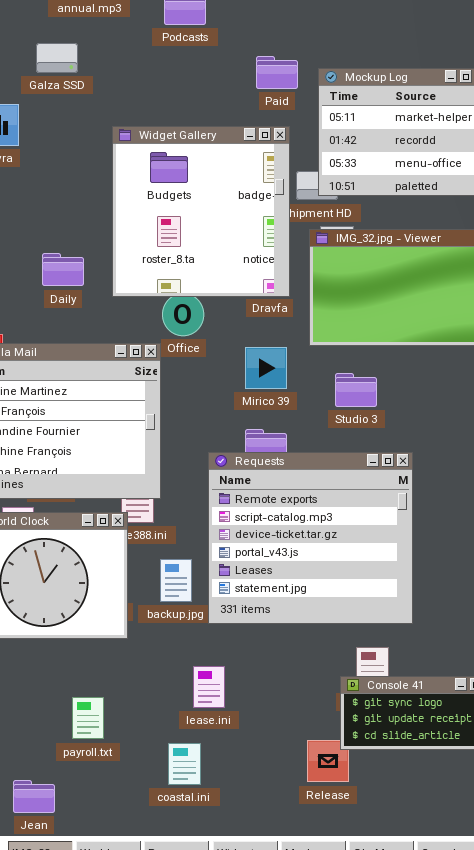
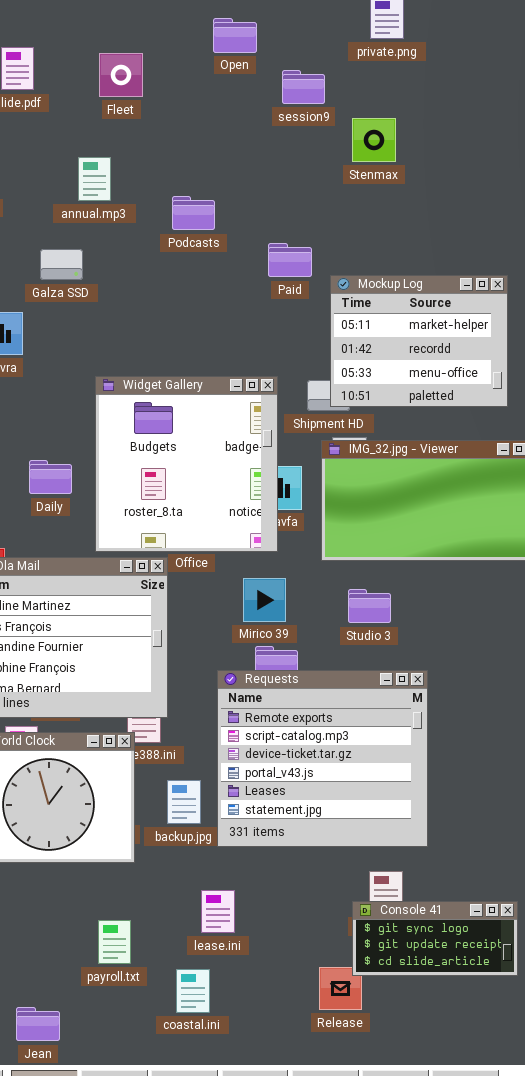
Paid: [256,56,298,89] -> [268,243,312,277], moved
Widget Gallery: [112,126,290,297] -> [95,376,278,552], moved
Daily: [42,253,84,286] -> [29,460,72,494], moved
Mirico 39: [245,347,287,389] -> [243,578,286,622], moved
payroll.txt: [72,697,104,739] -> [98,920,131,964], moved

